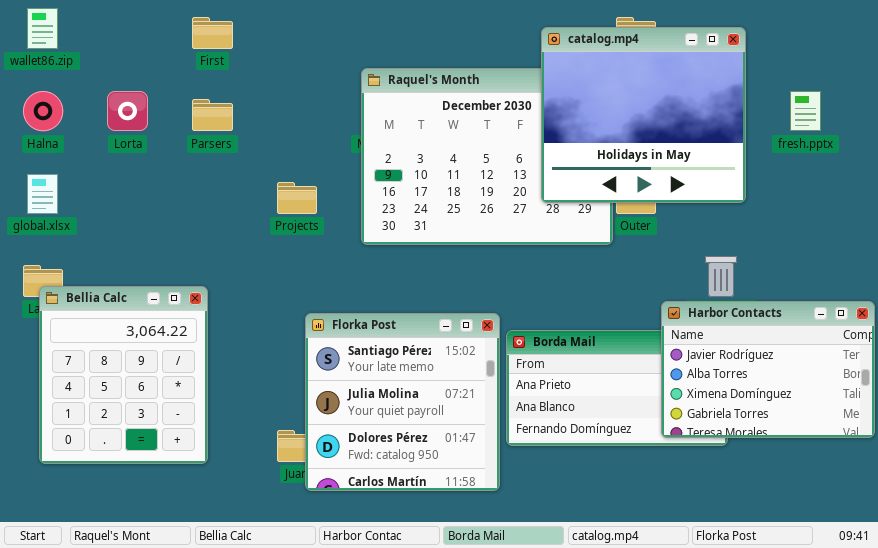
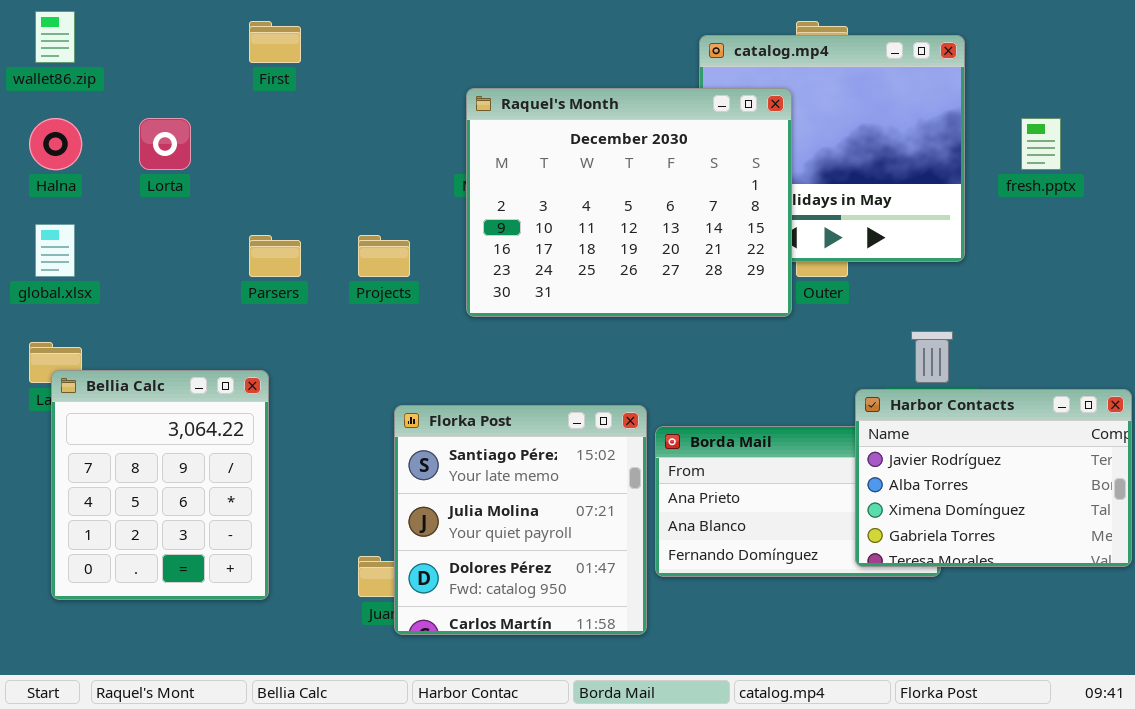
Raquel's Month: [361,68,613,245] -> [466,88,792,317], raised
Parsers: [192,99,233,131] -> [249,235,301,277], moved

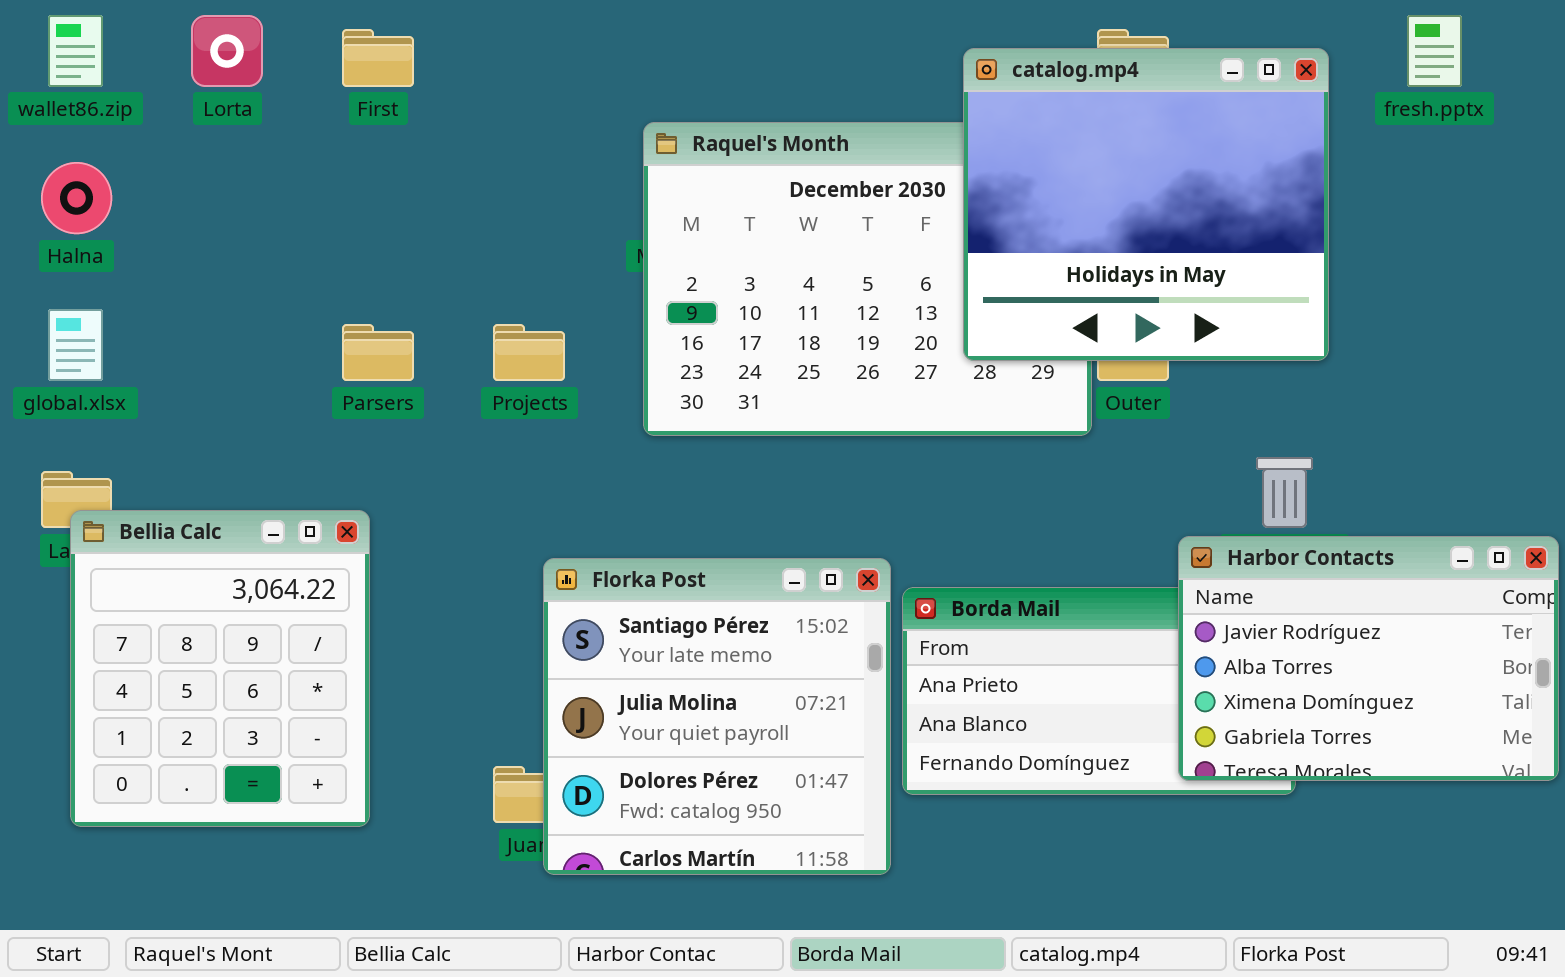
catalog.mp4: [699,35,965,262] -> [963,48,1329,361], raised
Lorta: [139,118,191,170] -> [191,15,263,87], moved
fresh.pptx: [1021,118,1061,170] -> [1407,15,1462,87], moved

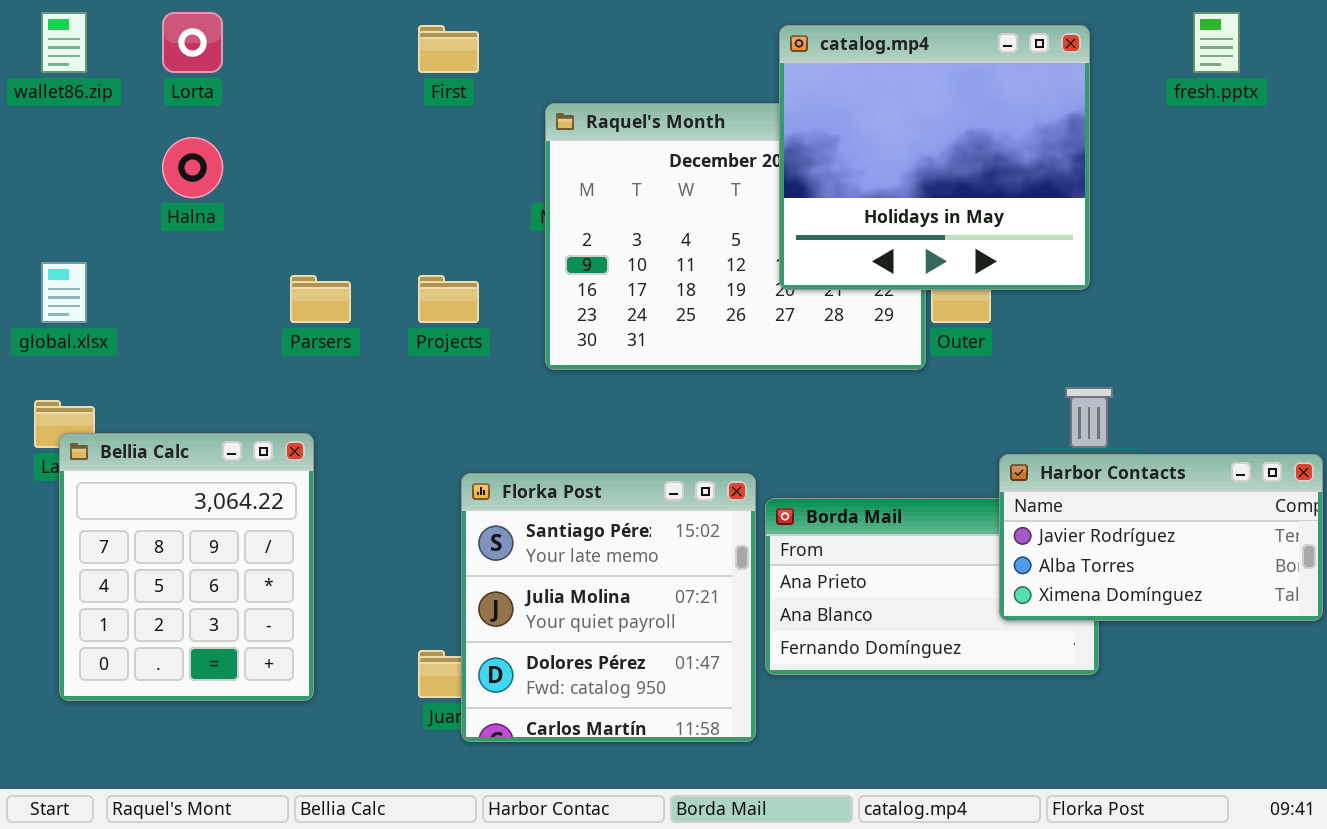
First: [342,29,414,87] -> [418,25,479,73], moved
catalog.mp4: [963,48,1329,361] -> [779,25,1090,290], moved
Halna: [41,162,112,234] -> [162,137,223,198], moved
Harbor Contacts: [1178,536,1559,781] -> [999,454,1323,621], resized

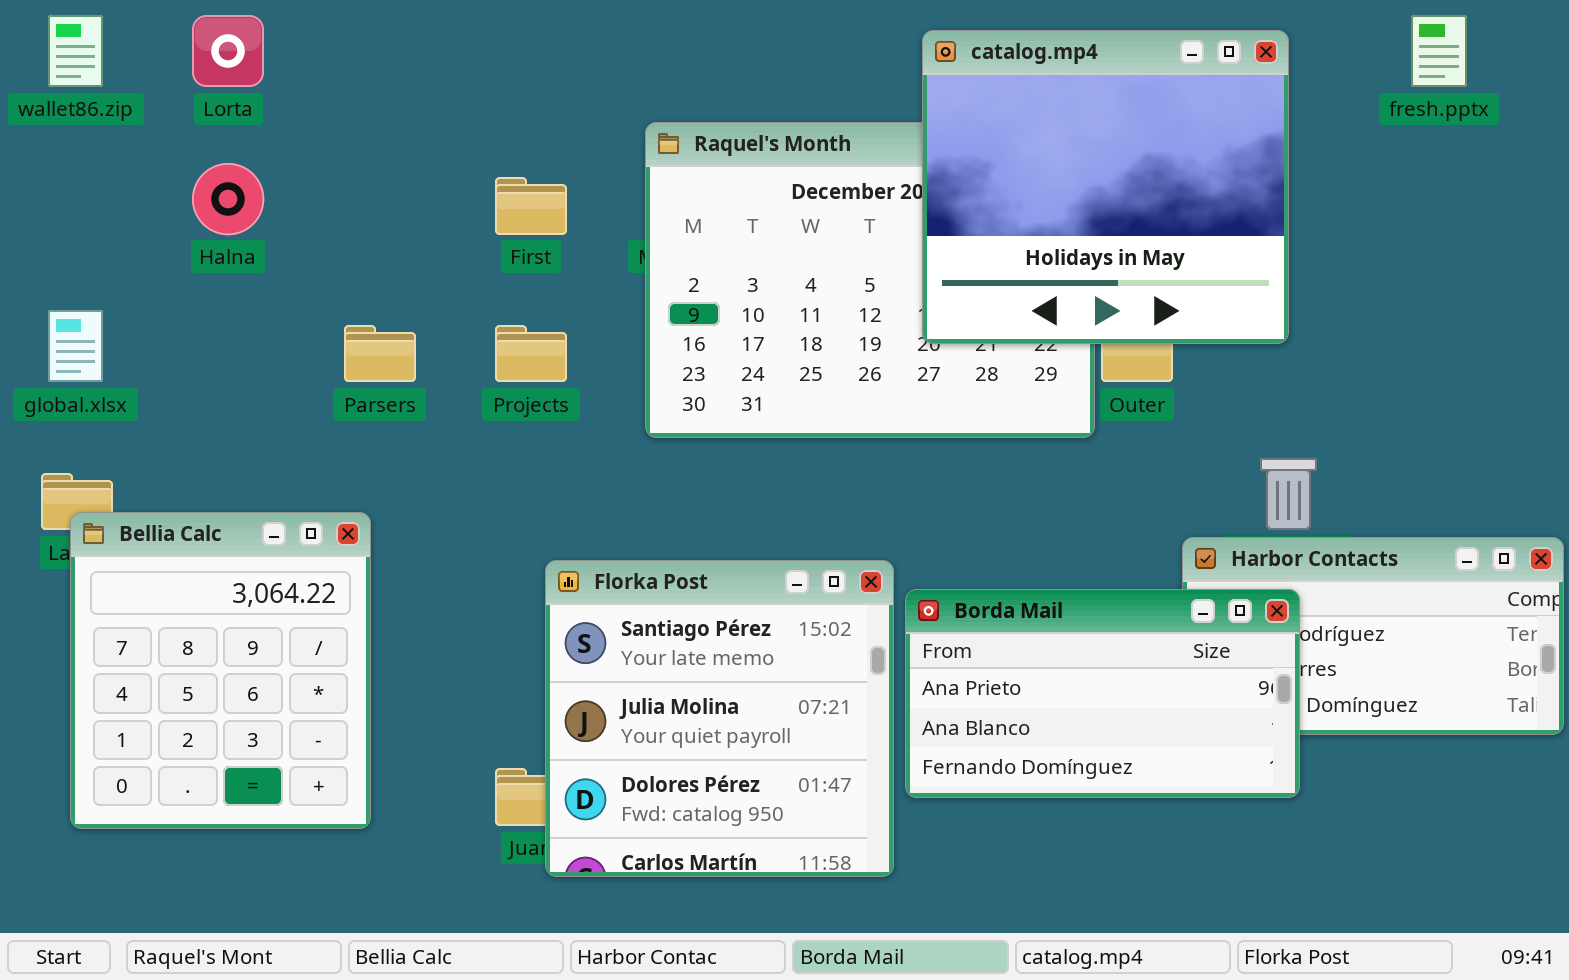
First: [418,25,479,73] -> [495,177,567,235], moved
Borda Mail: [765,498,1099,675] -> [905,589,1300,798], raised

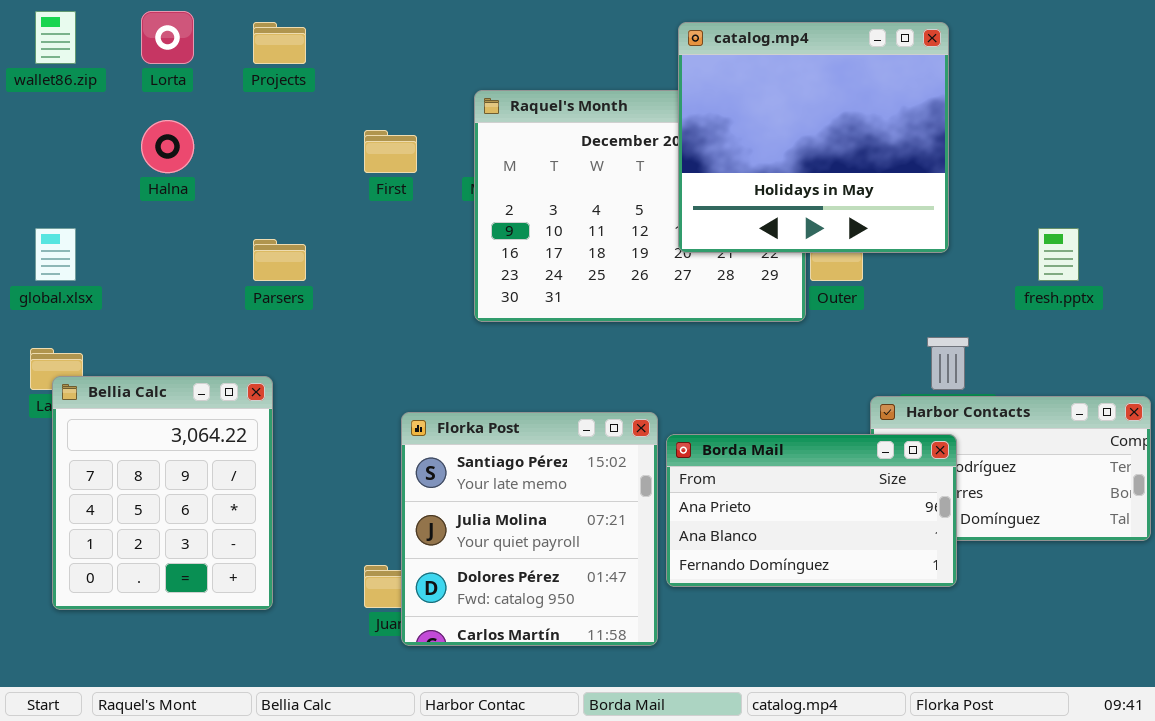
fresh.pptx: [1411,15,1467,87] -> [1038,228,1079,281], moved
Projects: [495,325,567,382] -> [253,22,306,64], moved

